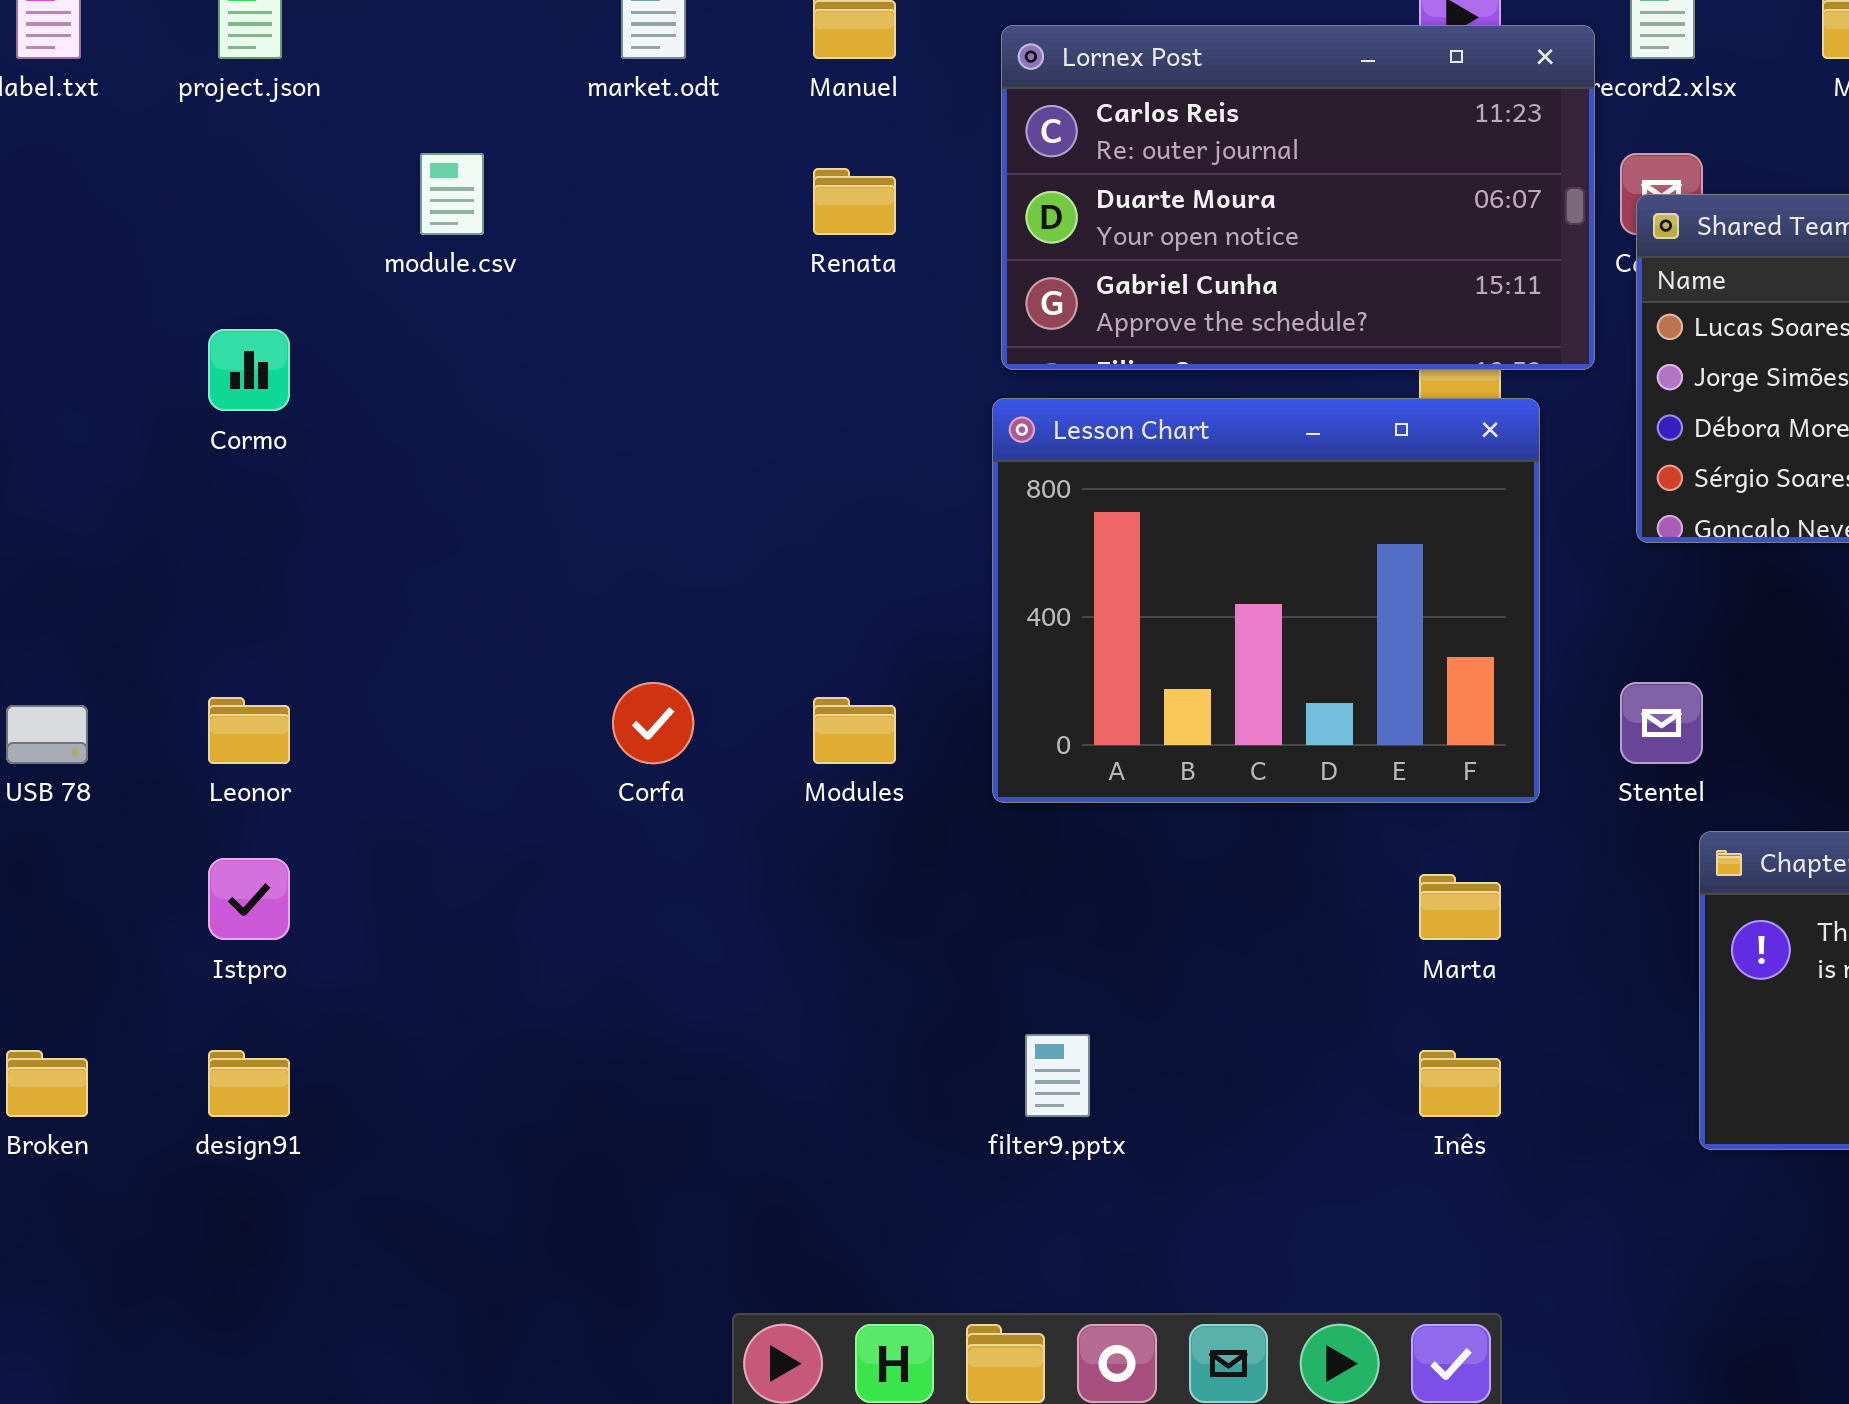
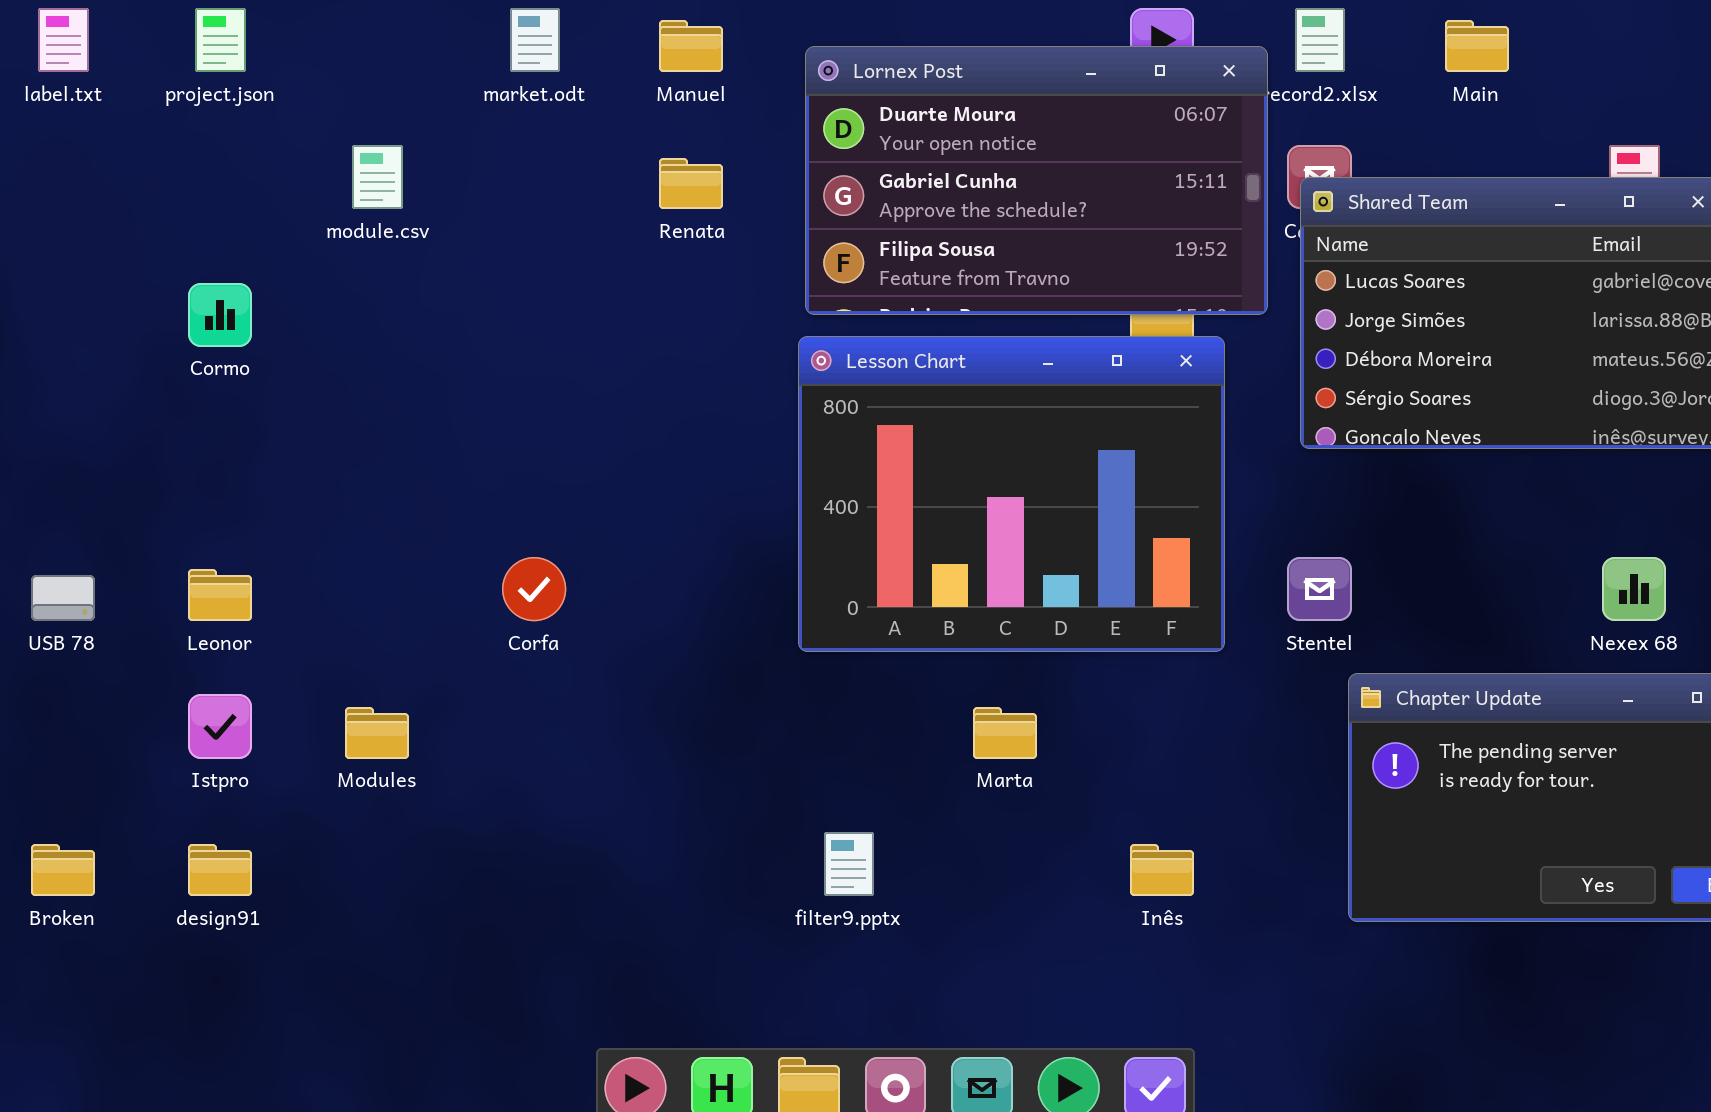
Lornex Post: [1001,25,1595,370] -> [805,46,1268,315], scrolled down 1 row
Modules: [813,697,896,764] -> [345,707,409,759], moved
Marta: [1419,874,1501,940] -> [973,707,1037,759], moved

